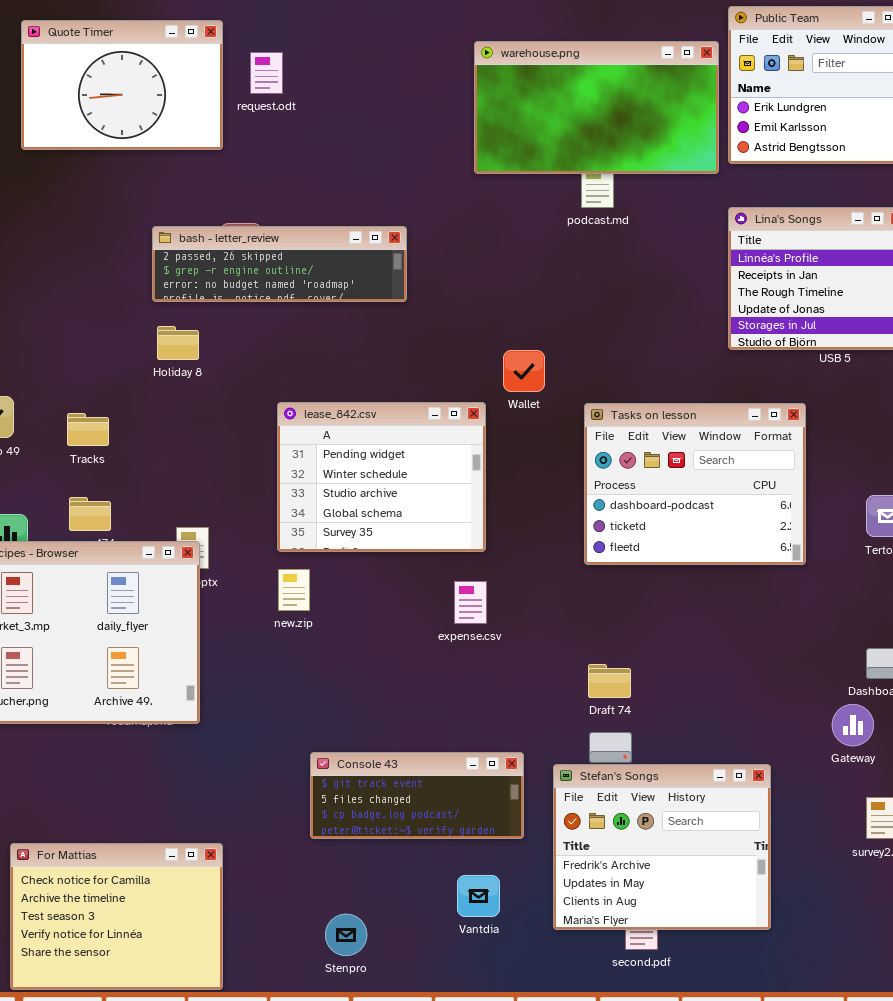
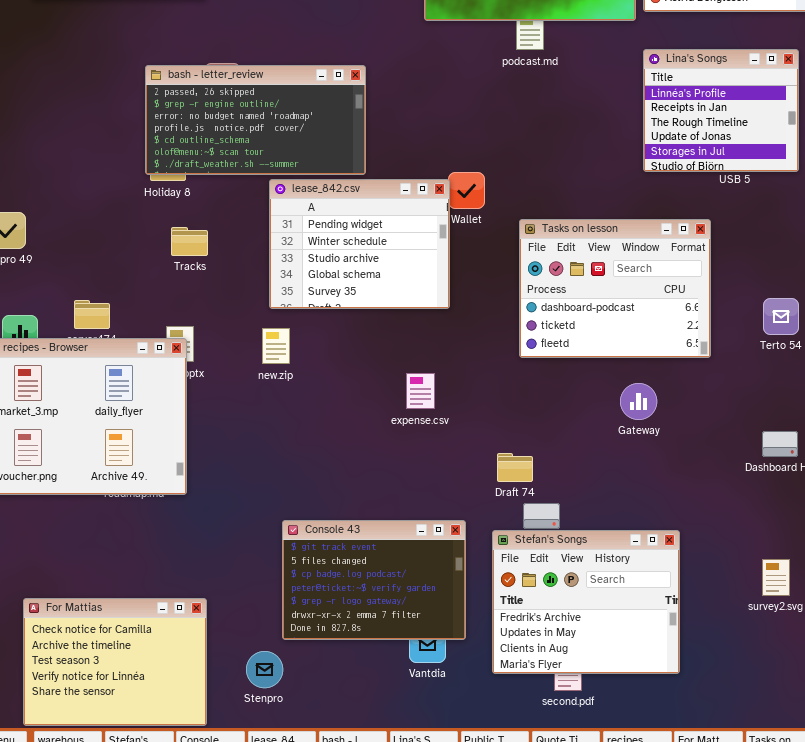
bash - letter_review: [152,226,407,302] -> [145,65,366,175], resized
lease_842.csv: [277,402,486,552] -> [269,179,450,309], moved
Tracks: [67,413,109,446] -> [171,227,208,256], moved
new.zip: [278,569,310,611] -> [262,328,290,364], moved
Draft 74: [588,664,631,698] -> [497,453,533,482], moved
Gateway: [832,704,874,746] -> [620,383,657,420], moved
Console 43: [310,752,524,839] -> [282,520,466,640], resized
Stenpro: [325,914,367,956] -> [246,651,283,688], moved

